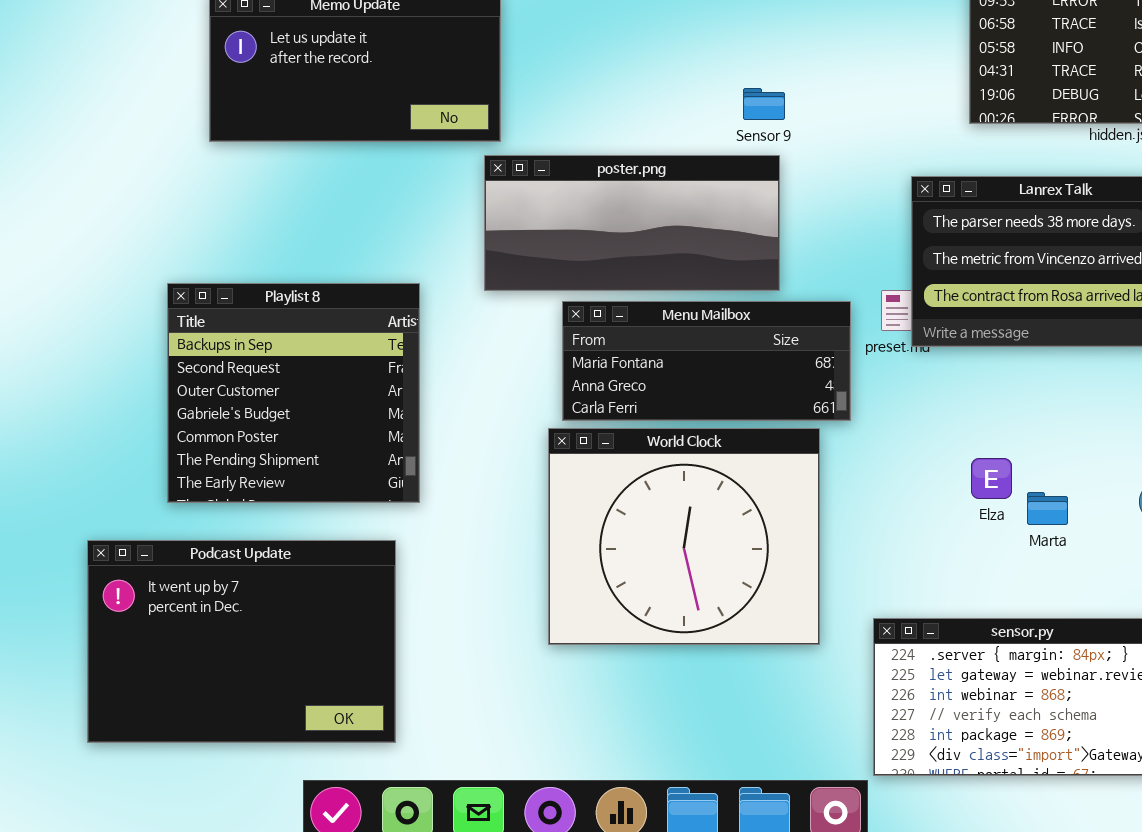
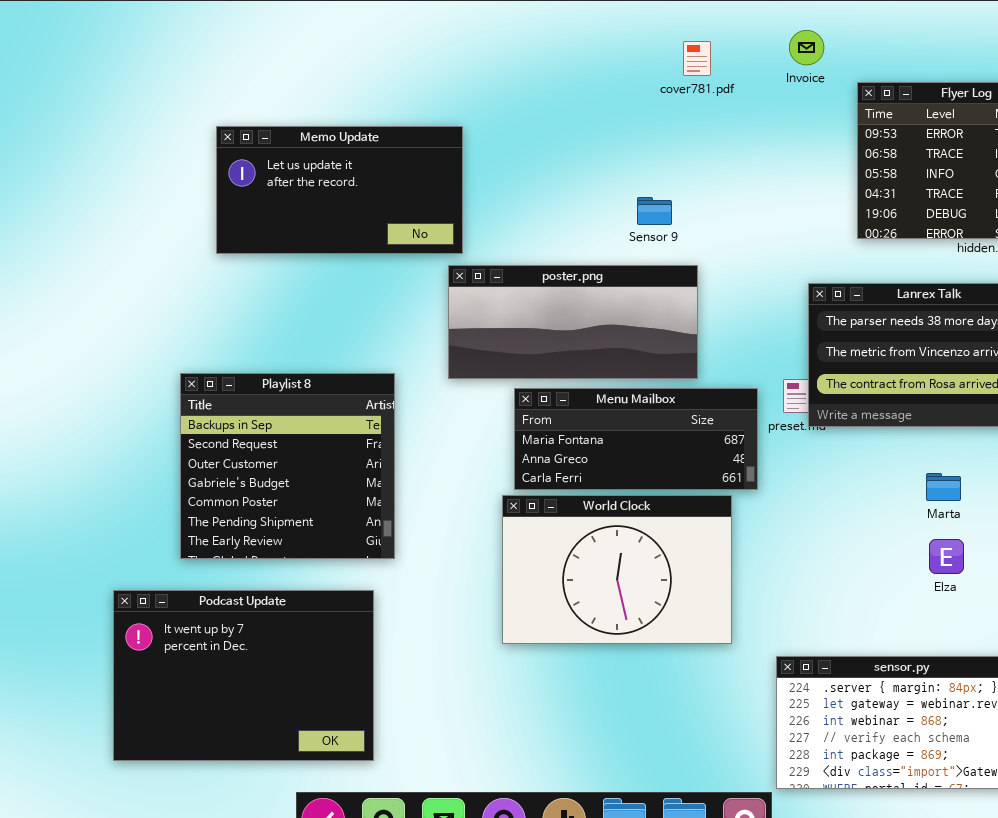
Sensor 9: [743,88,785,120] -> [637,197,672,225], moved
World Clock: [548,428,820,645] -> [502,495,732,644], resized
Elza: [971,458,1012,499] -> [929,539,964,574], moved
Marta: [1027,492,1068,525] -> [926,473,961,501], moved

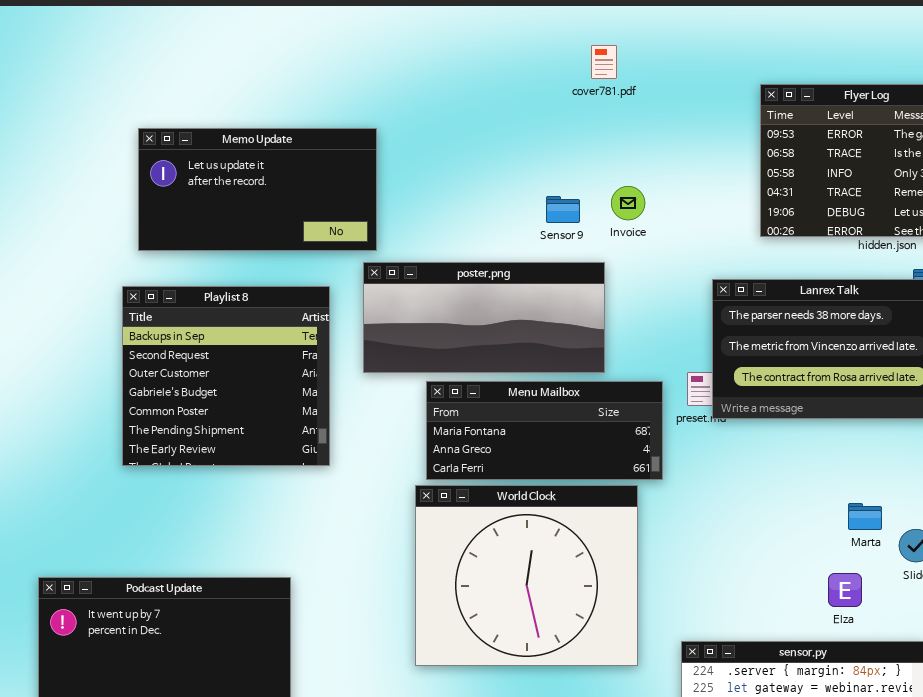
Invoice: [789,30,824,65] -> [611,186,645,220], moved
Playlist 8: [180,373,395,559] -> [122,286,330,466], moved
Marta: [926,473,961,501] -> [848,503,882,530], moved
World Clock: [502,495,732,644] -> [415,485,638,666], resized
Elza: [929,539,964,574] -> [828,573,862,607], moved

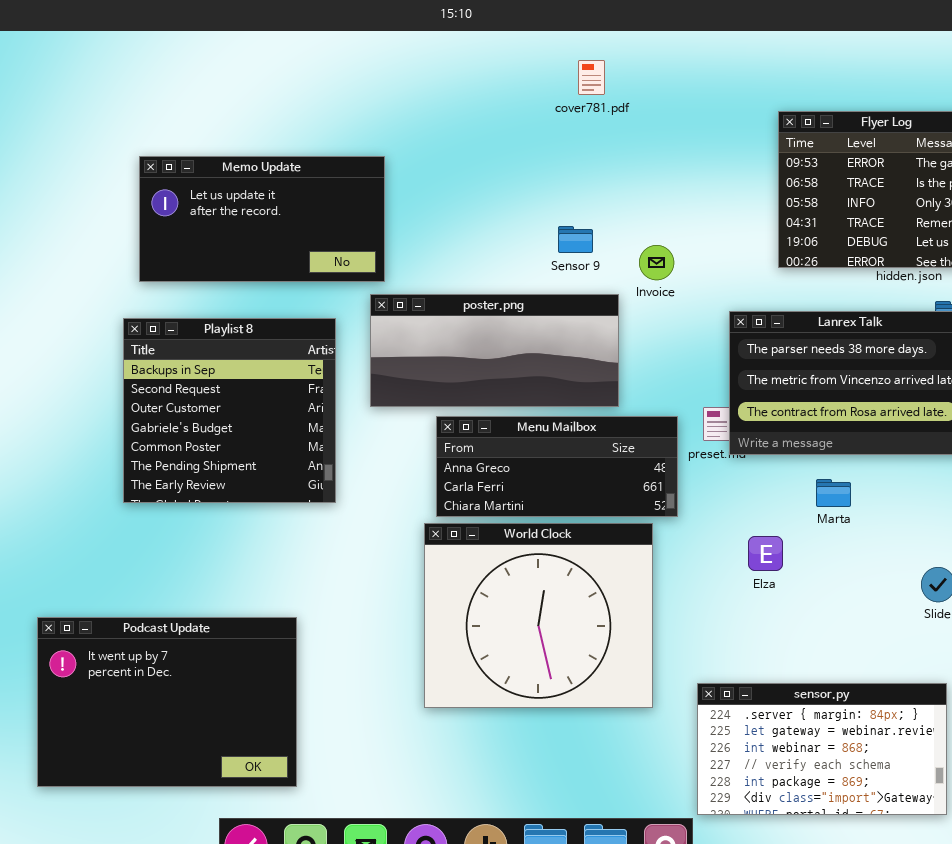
cover781.pdf: [591,45,617,79] -> [578,60,605,95], moved
Invoice: [611,186,645,220] -> [639,245,674,280], moved
Menu Mailbox: [426,381,663,480] -> [436,416,678,517], scrolled down 1 row
Marta: [848,503,882,530] -> [816,479,851,507], moved
Elza: [828,573,862,607] -> [748,536,783,571], moved

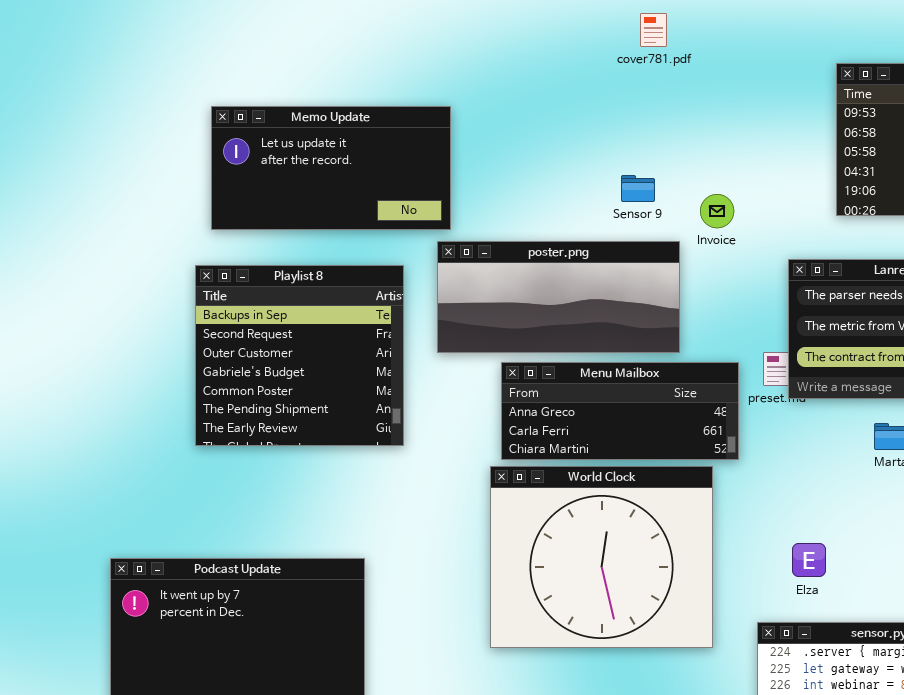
Elza: [748,536,783,571] -> [792,543,826,577], moved

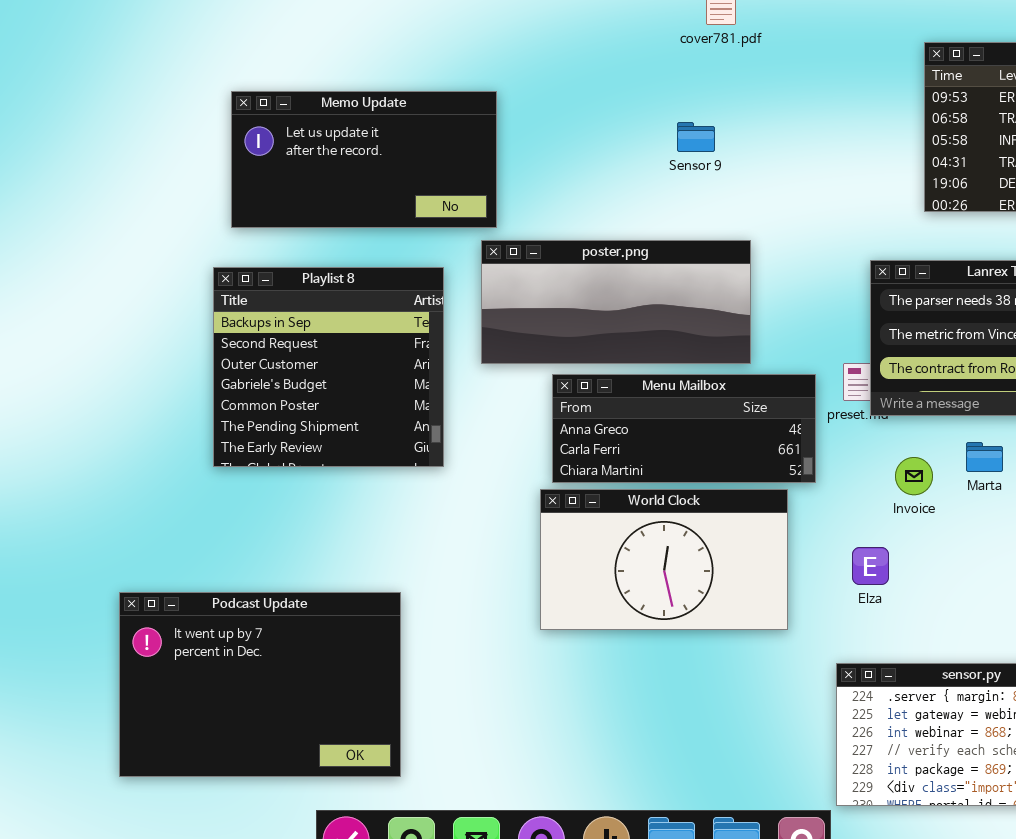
Sensor 9: [621,175,655,202] -> [677,122,715,152], moved
Invoice: [700,194,734,228] -> [895,457,933,495], moved
World Clock: [490,466,713,648] -> [540,489,788,630], resized
Elza: [792,543,826,577] -> [852,547,889,585], moved

